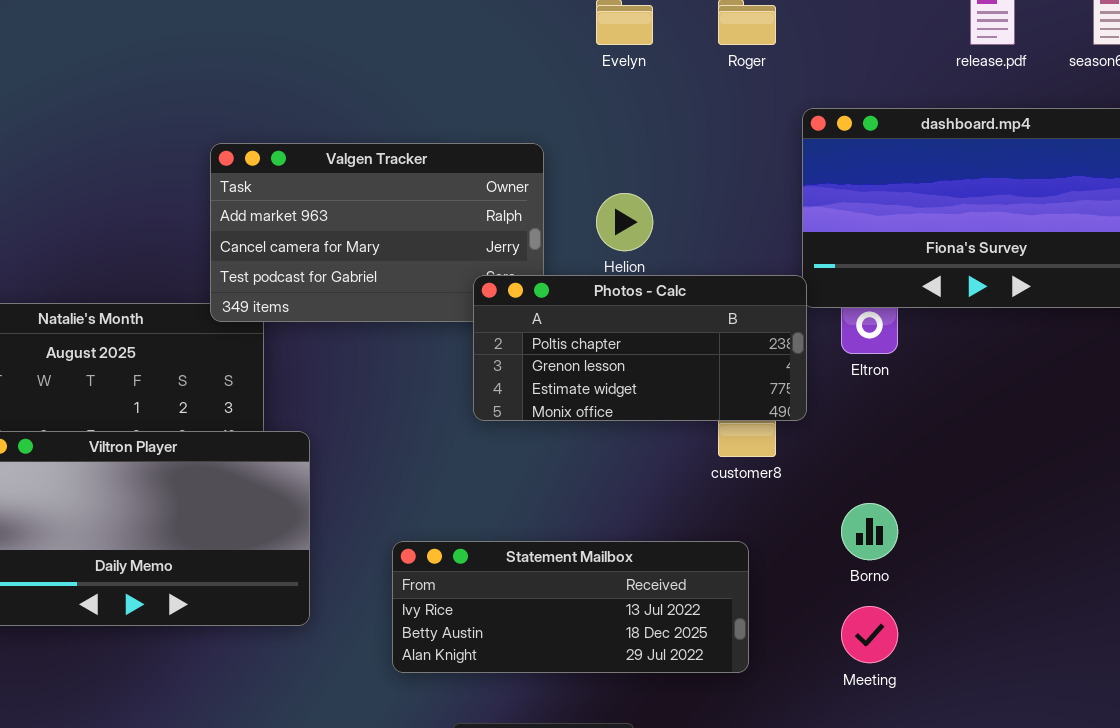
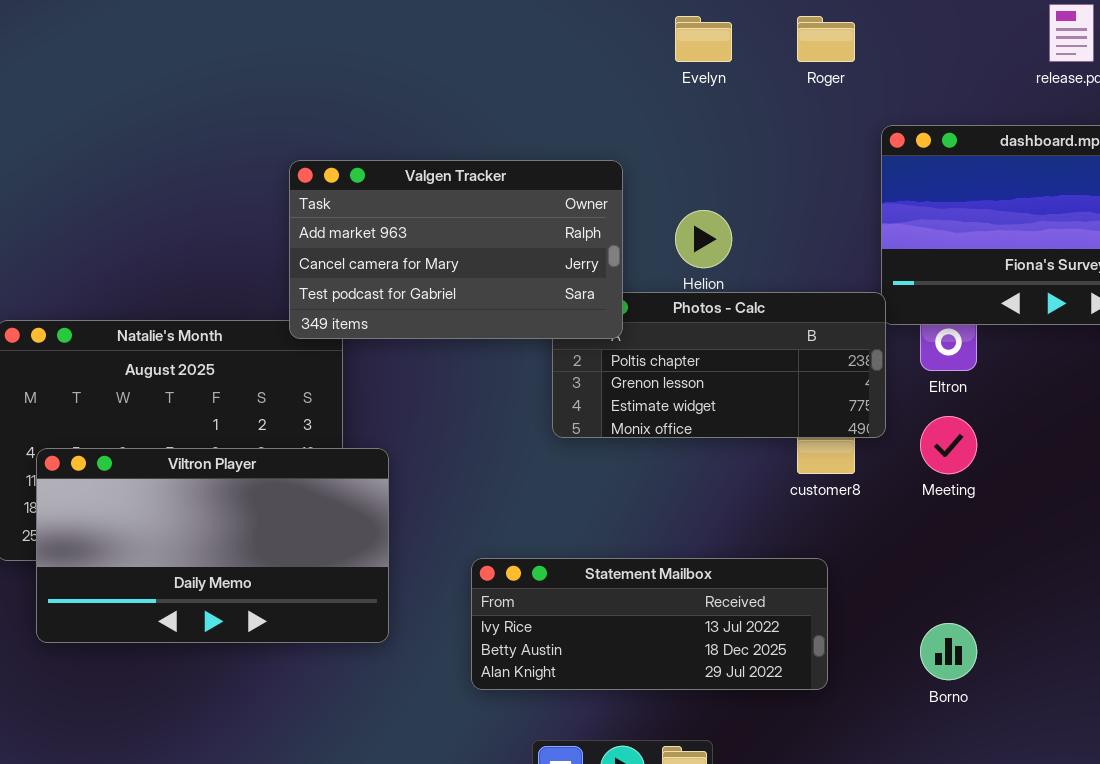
Valgen Tracker: [210,143,544,322] -> [289,160,623,339], raised
Borno: [841,503,898,560] -> [920,623,977,680], moved
Meeting: [841,606,898,663] -> [920,416,977,474], moved

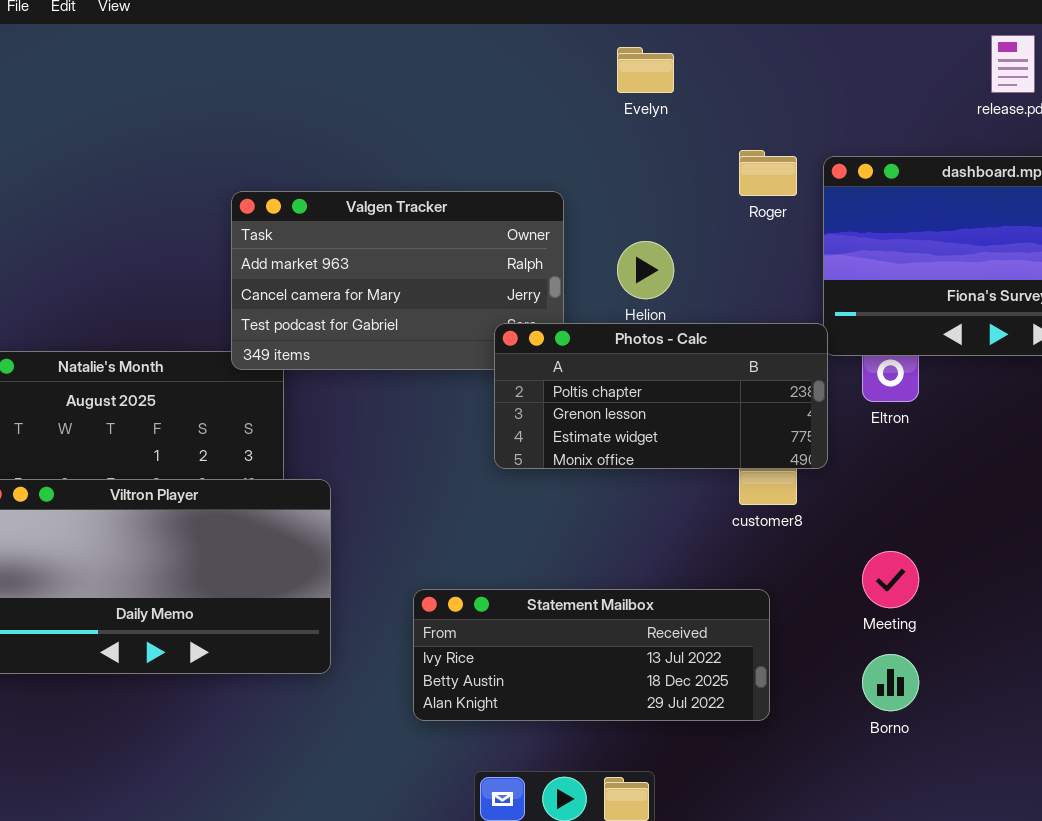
Roger: [797,16,855,62] -> [739,150,797,196], moved
Photos - Calc: [552,292,886,438] -> [494,323,828,469], raised
Meeting: [920,416,977,474] -> [862,551,919,608], moved

